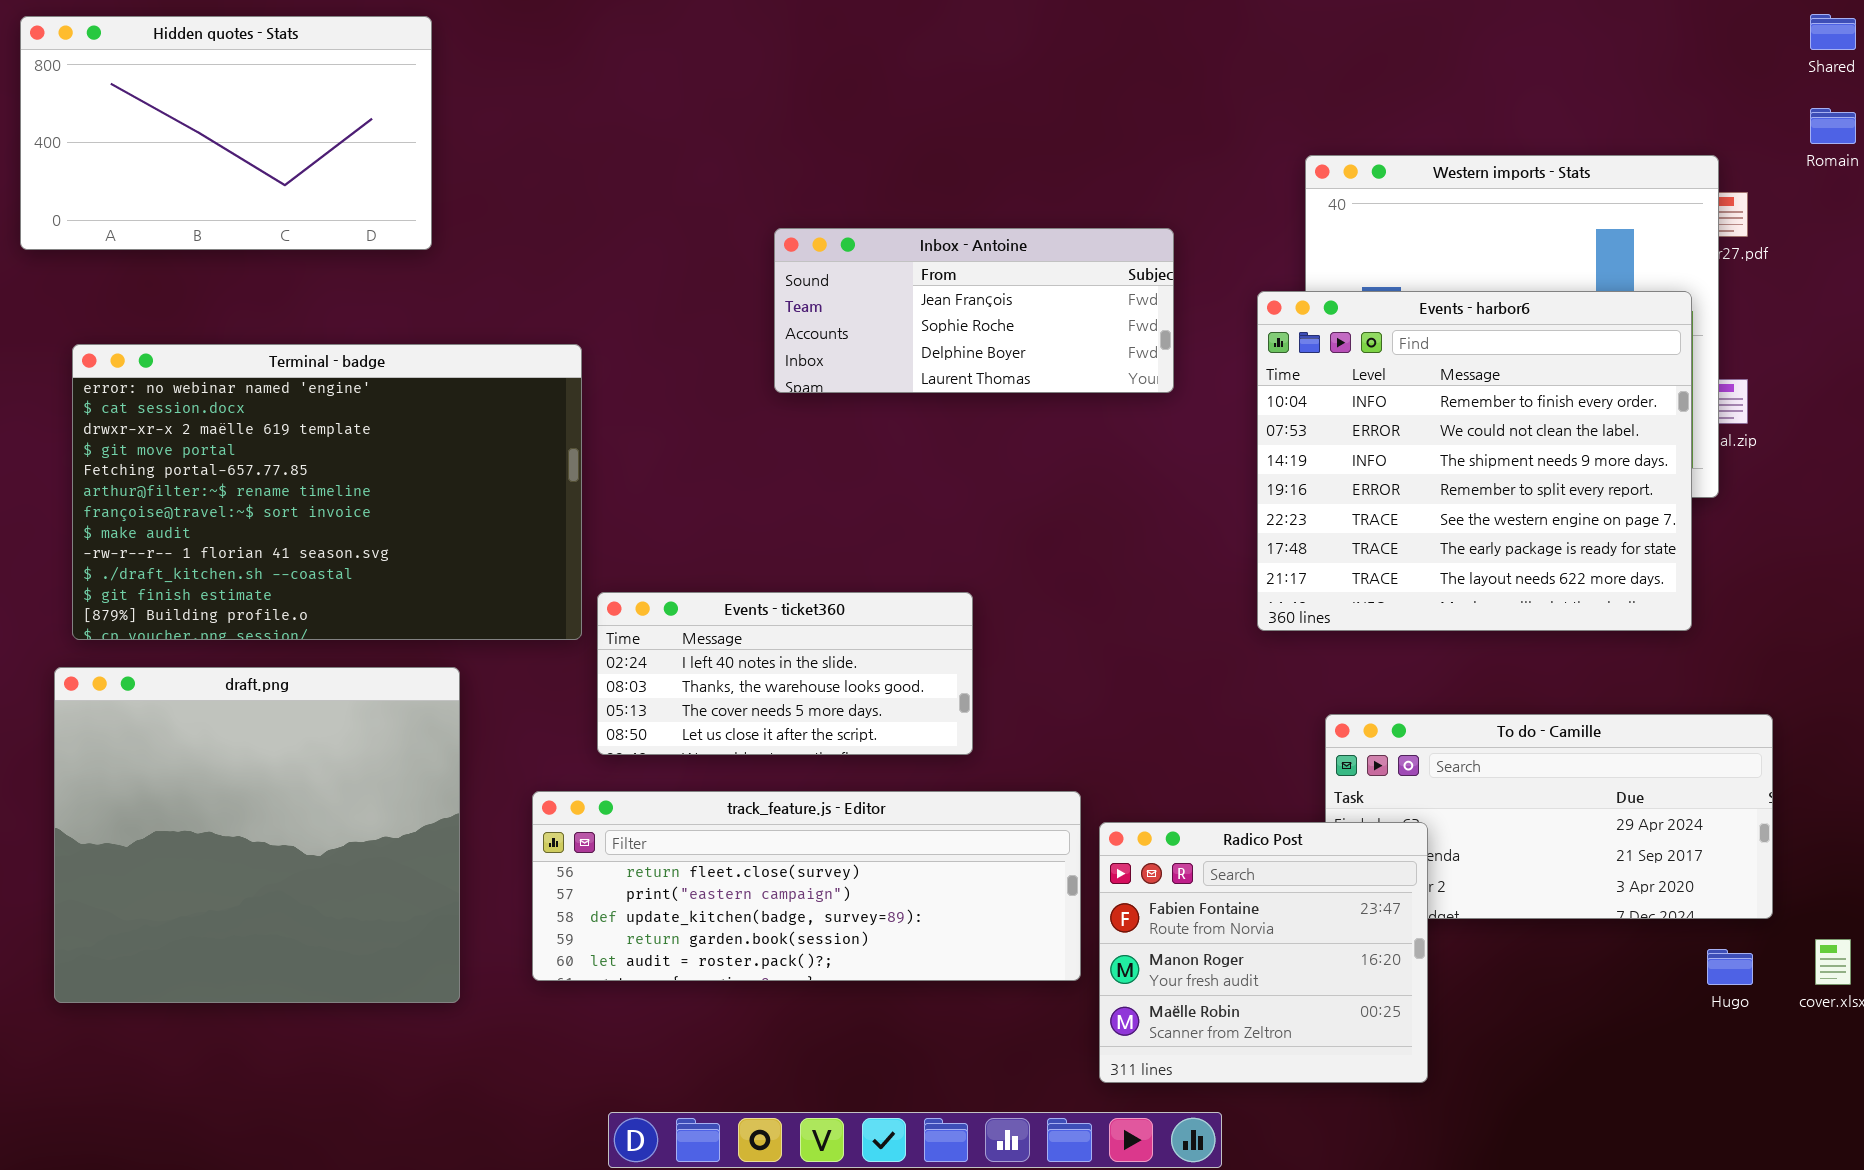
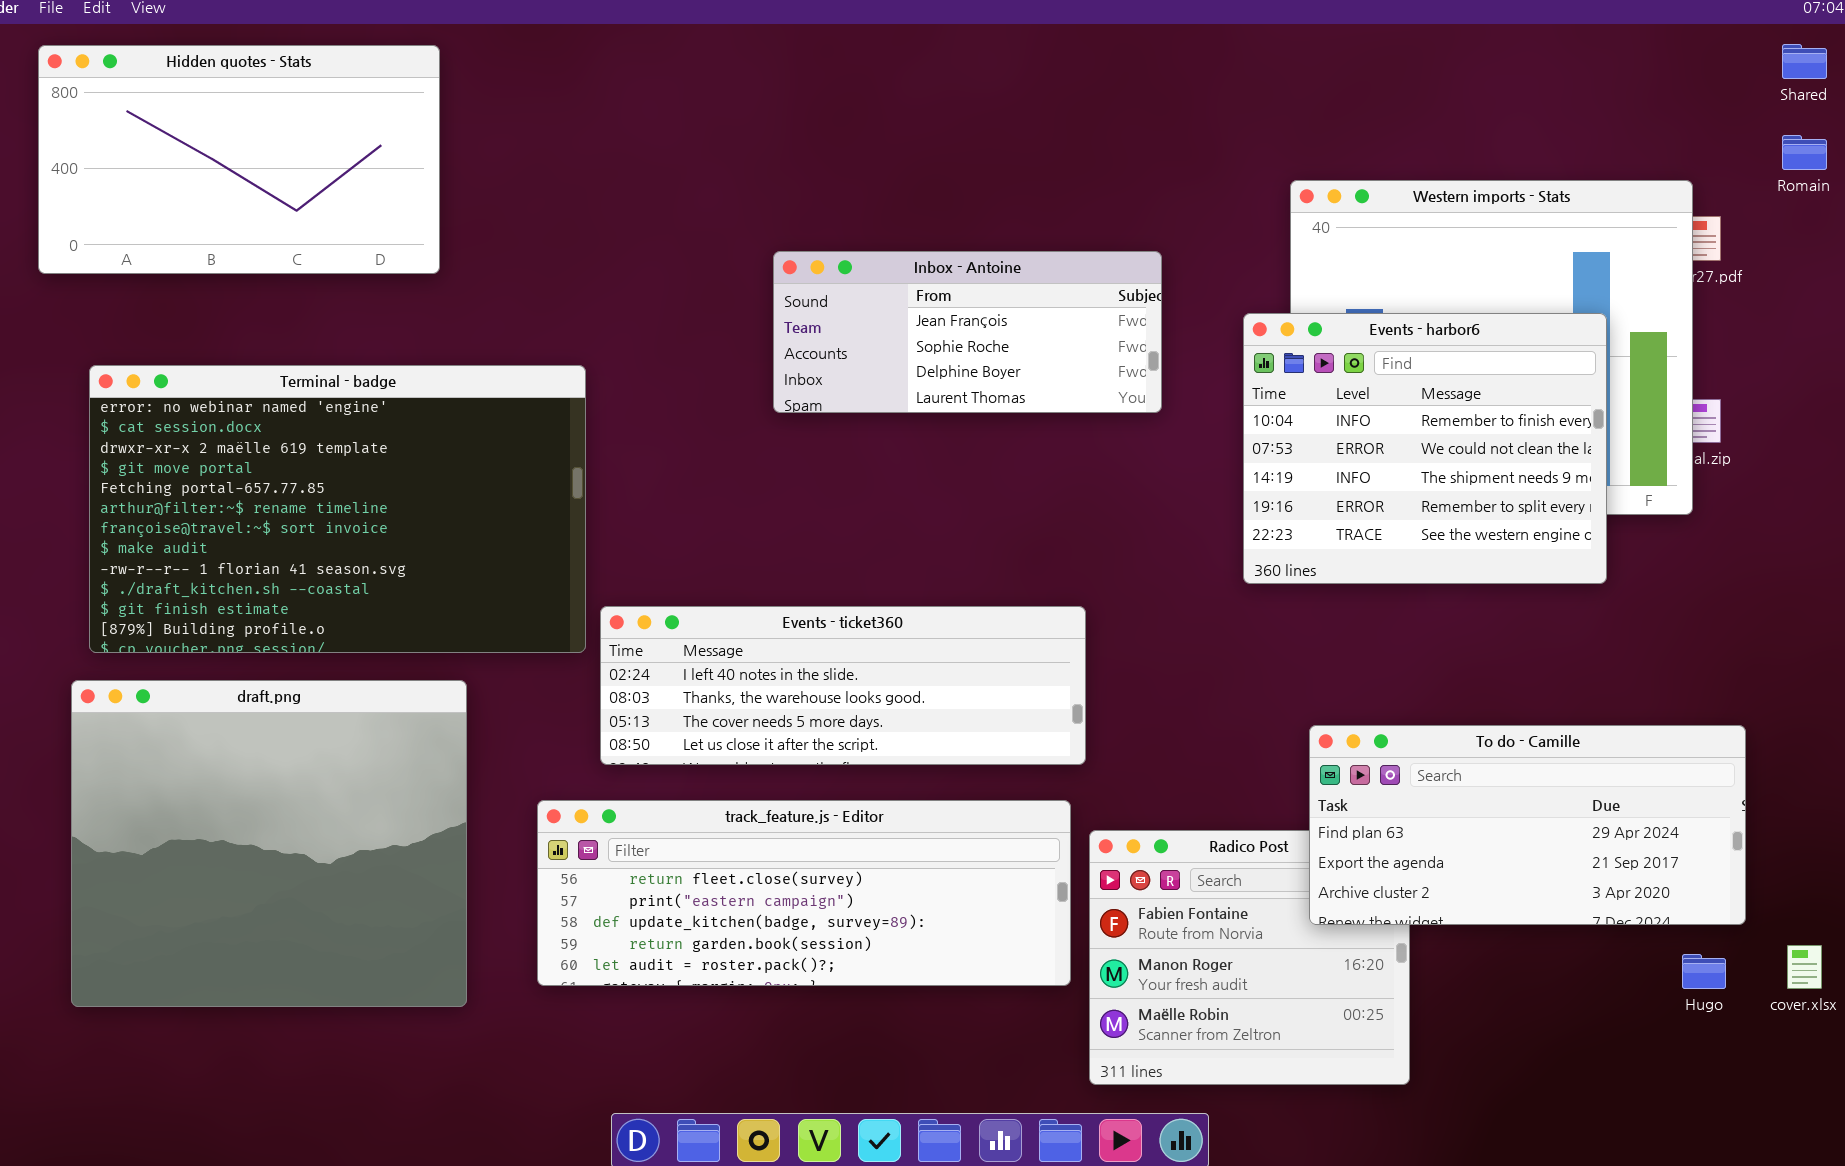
Events - harbor6: [1257,291,1692,631] -> [1243,313,1607,584], resized
Events - ticket360: [597,592,973,755] -> [600,606,1086,765], resized
To do - Camille: [1325,714,1773,919] -> [1309,725,1746,925], raised

